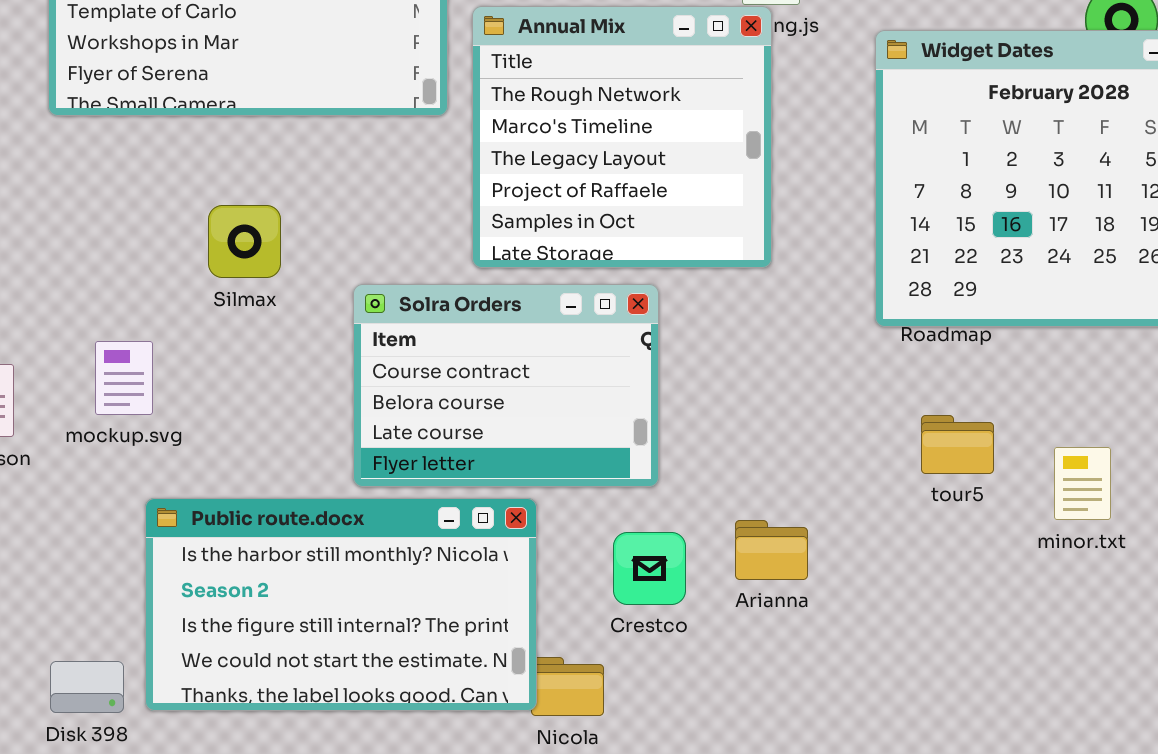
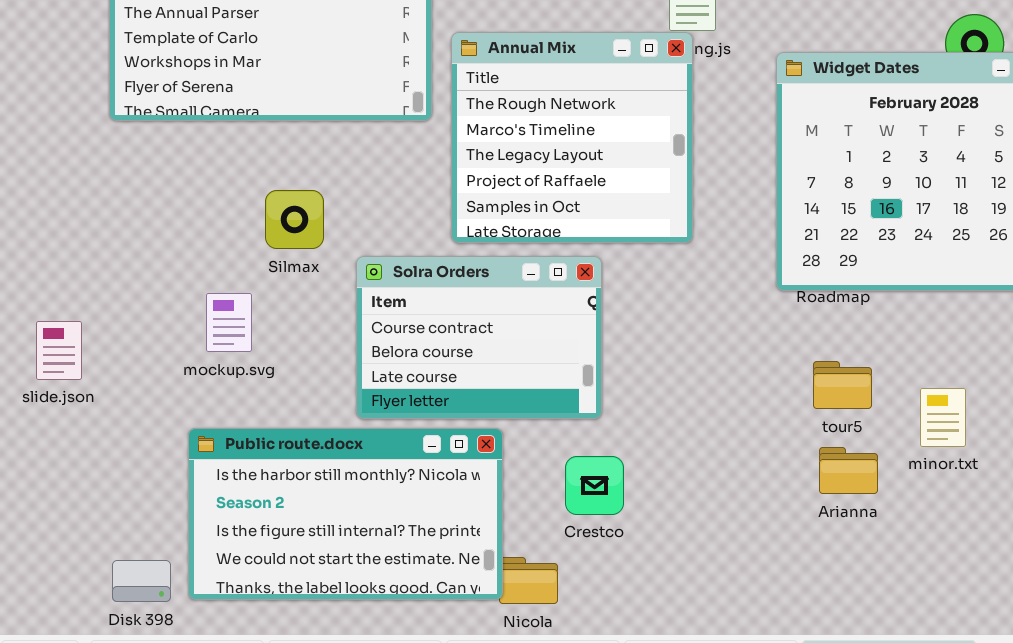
Silmax: [208,205,281,278] -> [265,190,324,249], moved
mockup.svg: [95,341,153,415] -> [206,293,252,352], moved
Arianna: [735,520,808,580] -> [819,447,878,494], moved

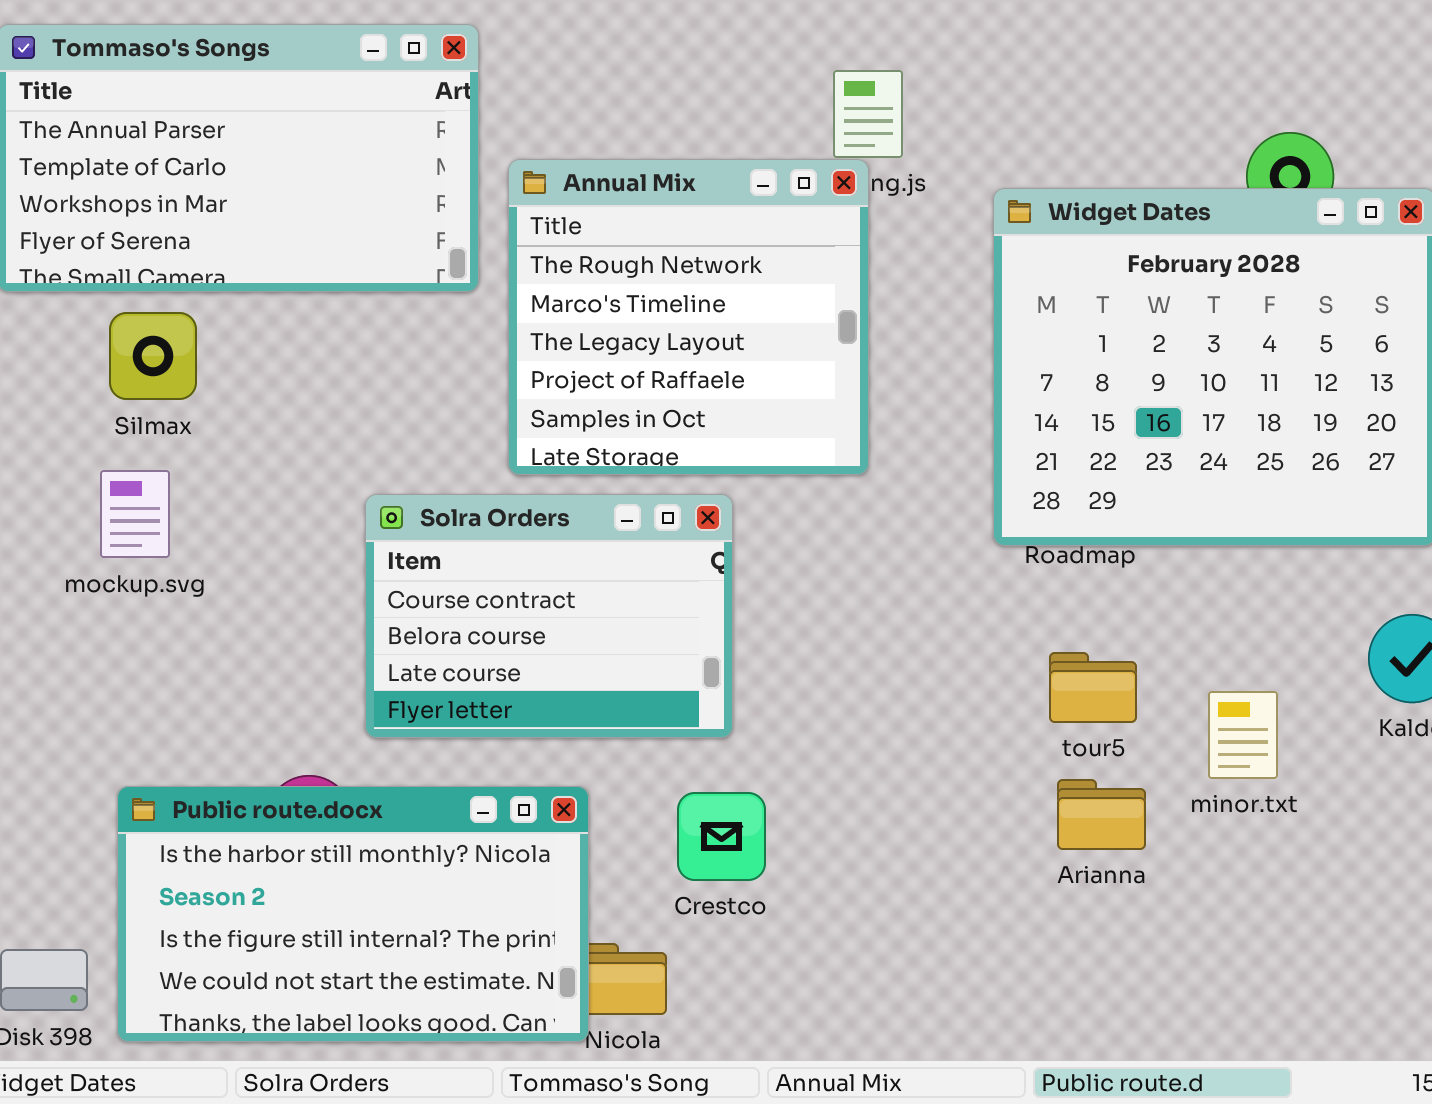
Silmax: [265,190,324,249] -> [109,312,197,400], moved
mockup.svg: [206,293,252,352] -> [100,470,170,558], moved
Public route.docx: [188,428,503,600] -> [117,786,589,1042], moved

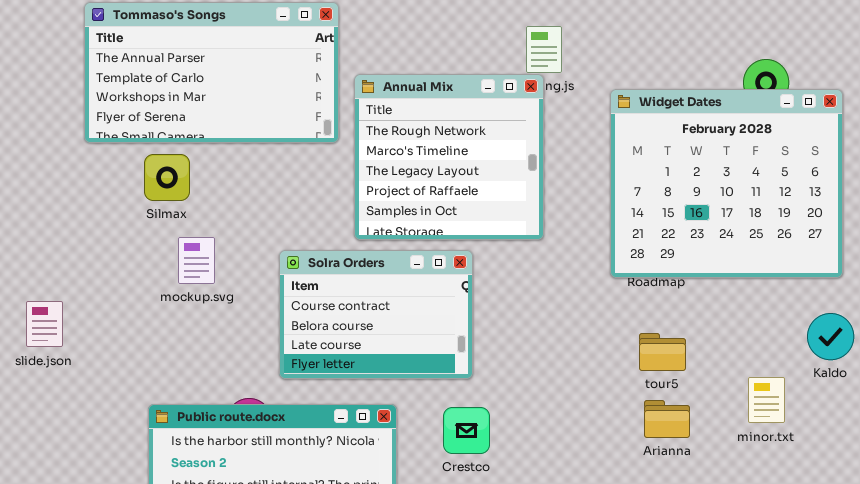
mockup.svg: [100,470,170,558] -> [178,237,215,284], moved
minor.txt: [1208,691,1278,779] -> [748,377,785,423], moved

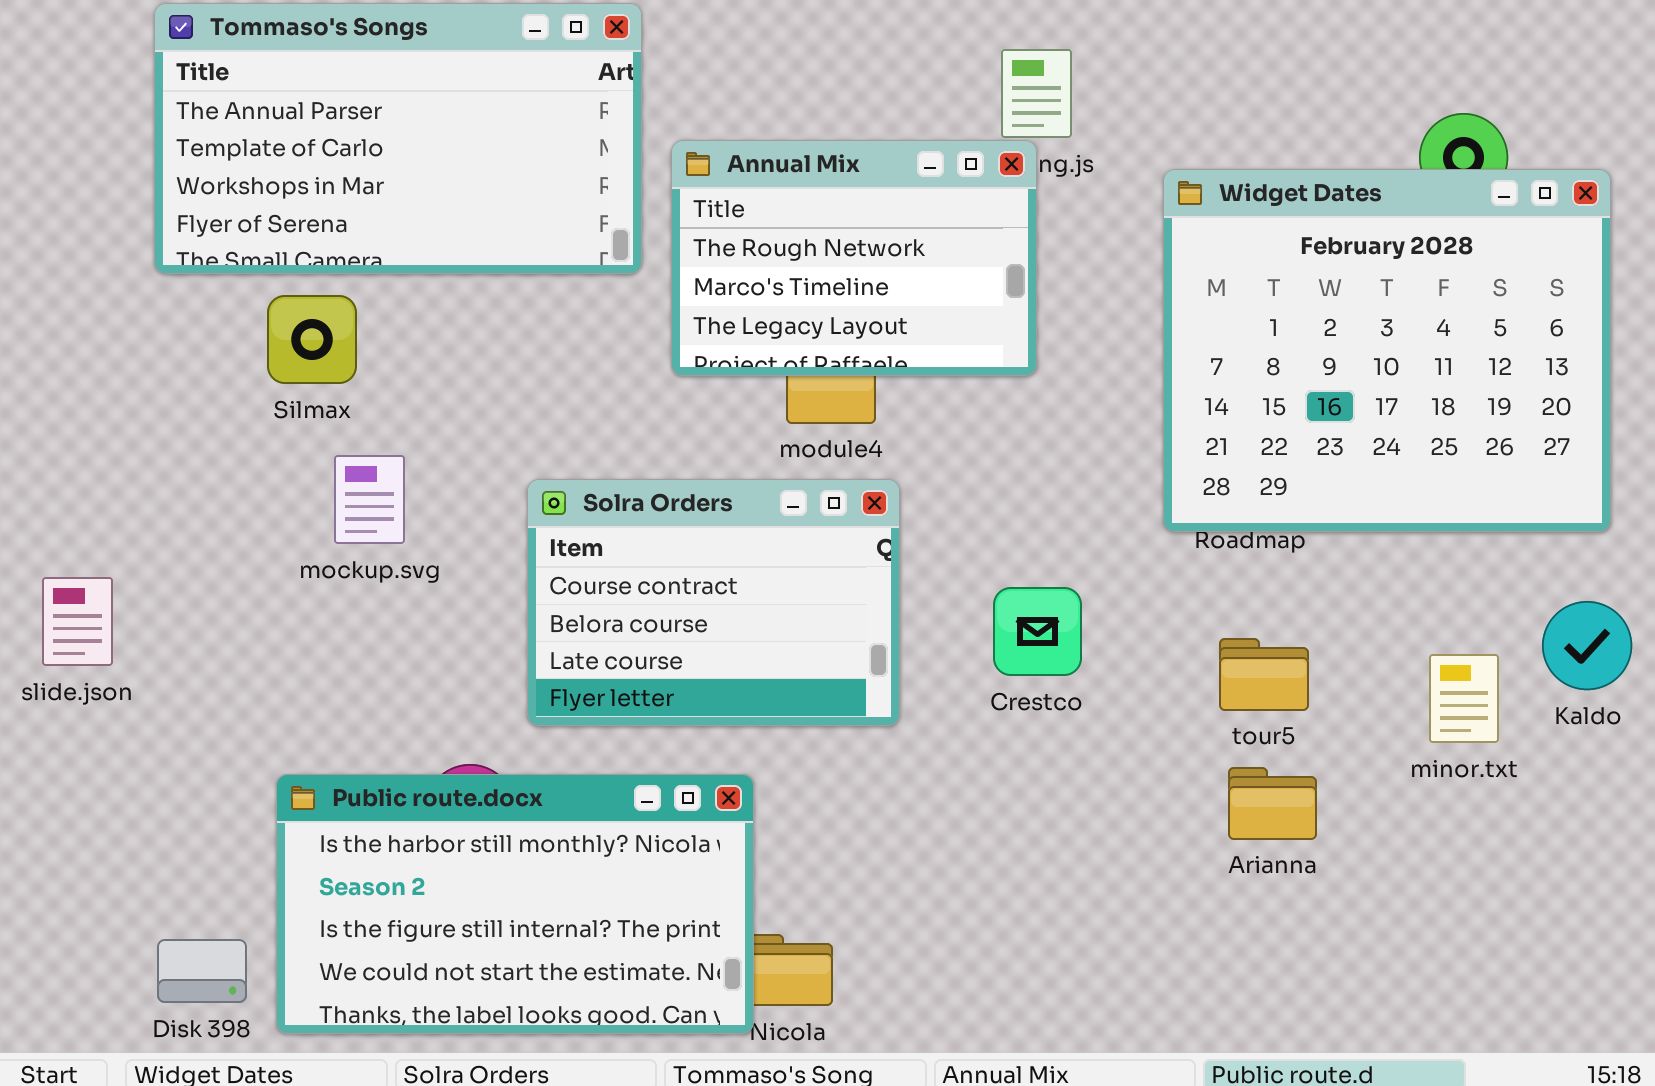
Annual Mix: [354,74,544,240] -> [671,140,1037,376], resized
minor.txt: [748,377,785,423] -> [1429,654,1499,743], moved
Crestco: [443,407,490,454] -> [993,587,1082,676], moved

